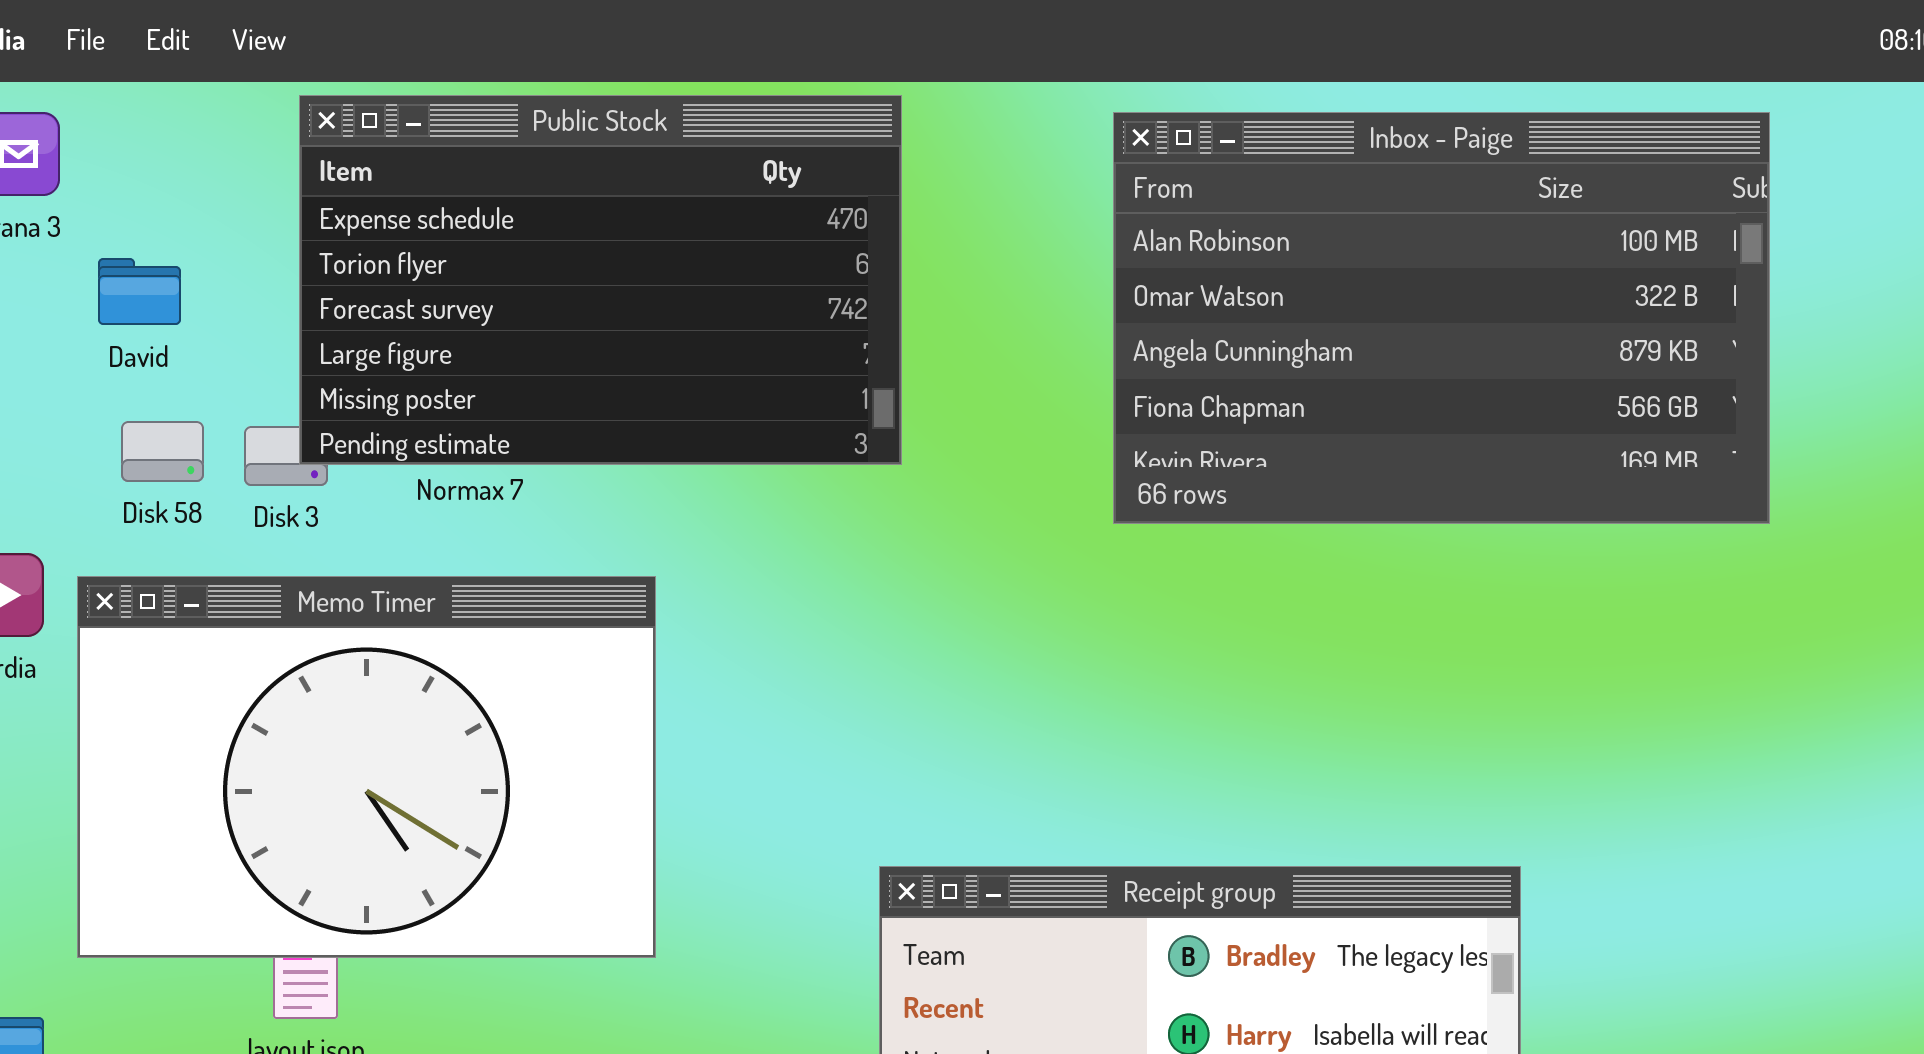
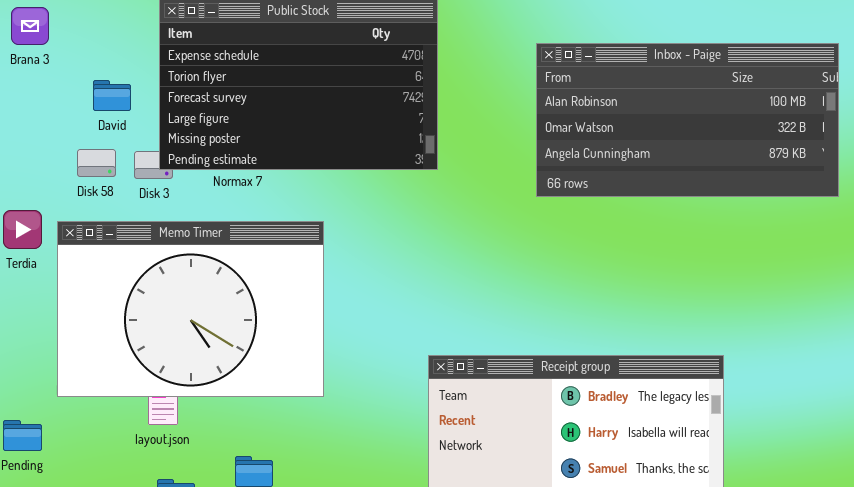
Inbox - Paige: [1113,112,1770,524] -> [536,43,839,197], resized
David: [98,258,181,325] -> [93,80,131,111], moved

